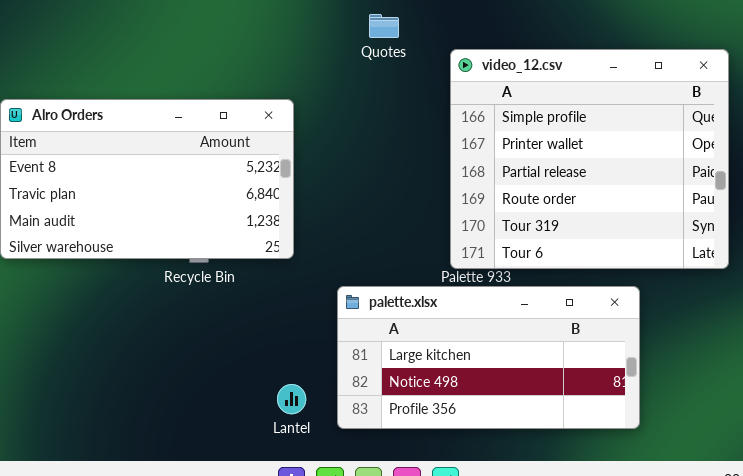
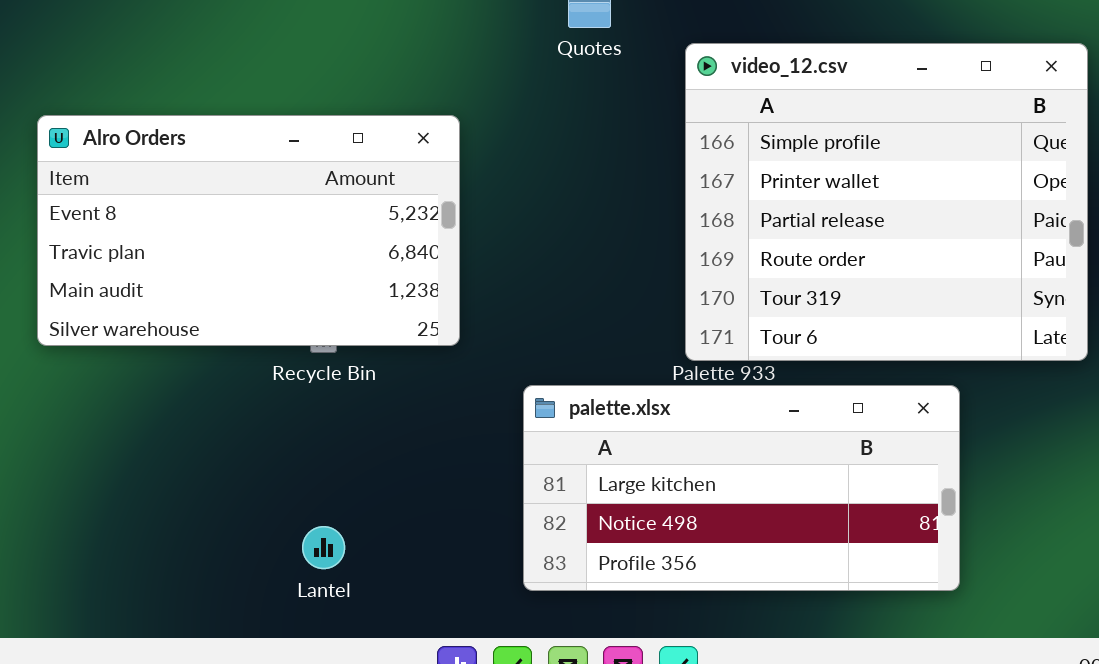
Lantel: [277,384,306,414] -> [302,526,345,569], moved

